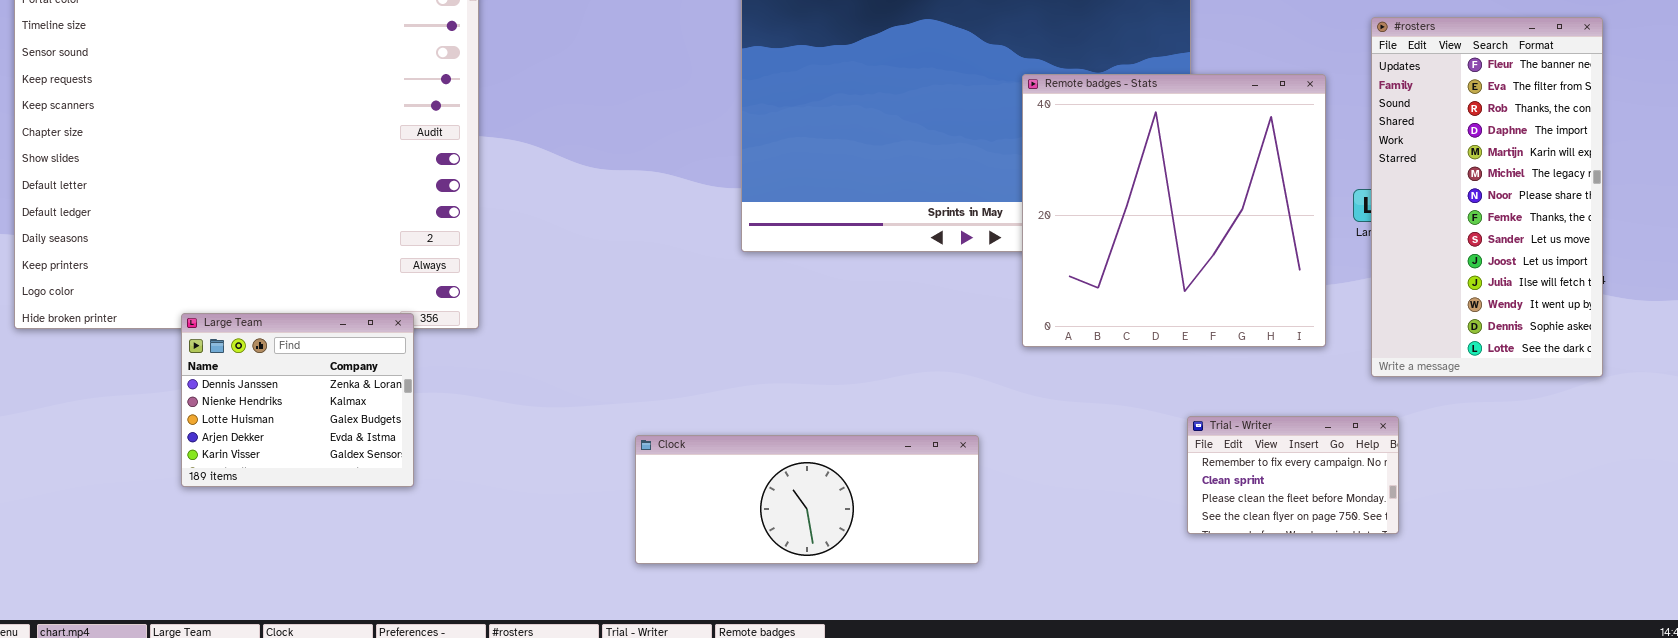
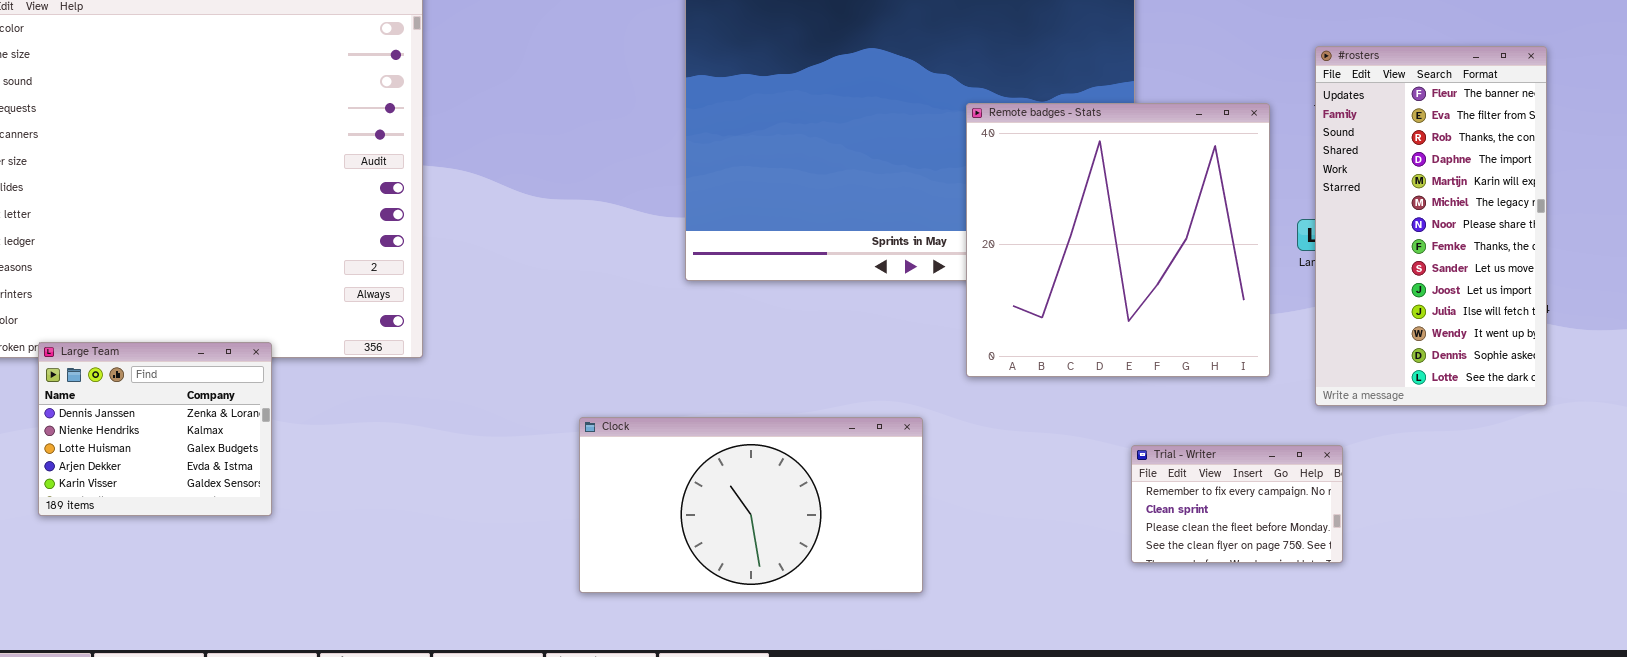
Large Team: [181,313,414,487] -> [38,342,272,516], moved
Clock: [635,435,979,564] -> [579,417,923,593], resized

